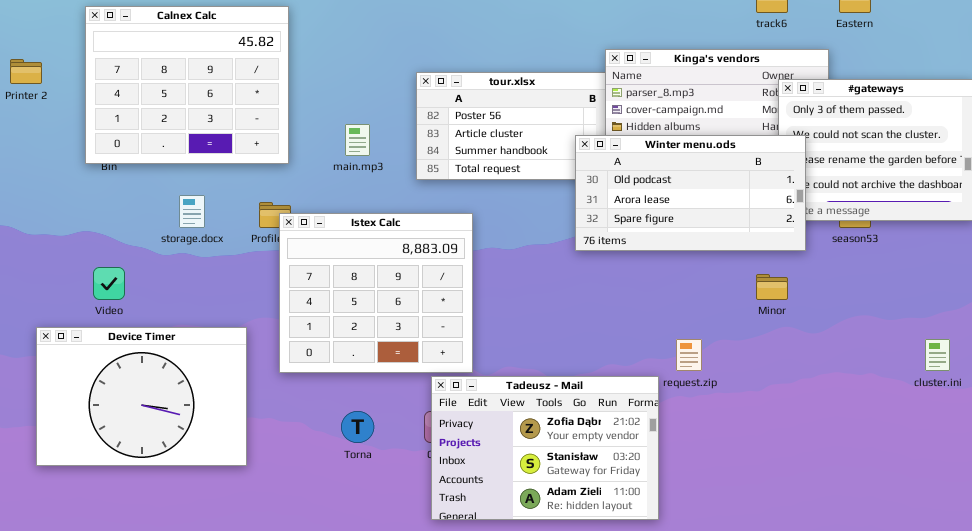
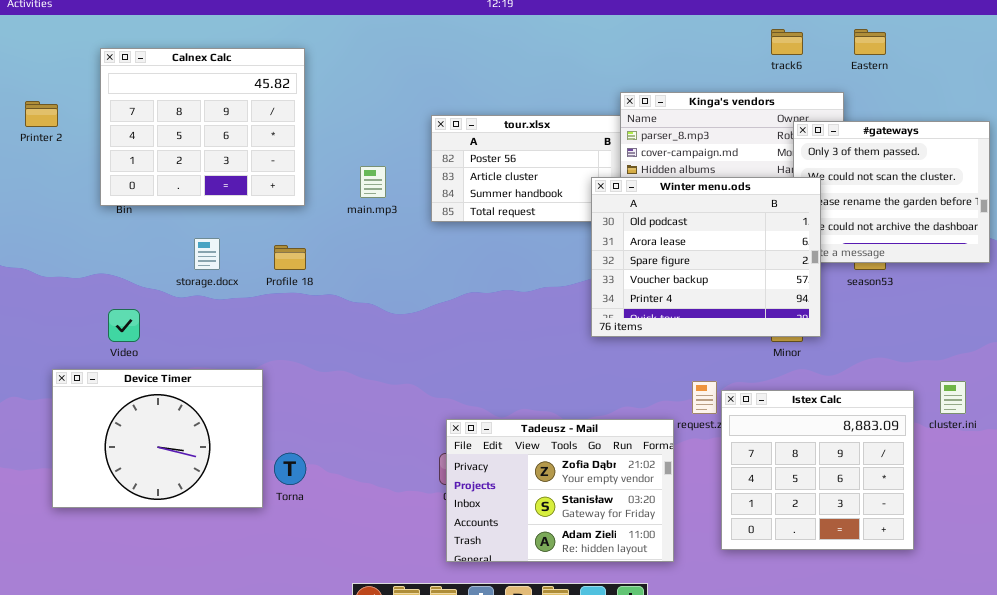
Winter menu.ods: [575,135,806,251] -> [591,177,821,337], resized
Istex Calc: [279,213,473,373] -> [721,390,914,550], moved
Torna: [341,411,374,443] -> [274,453,306,485], moved

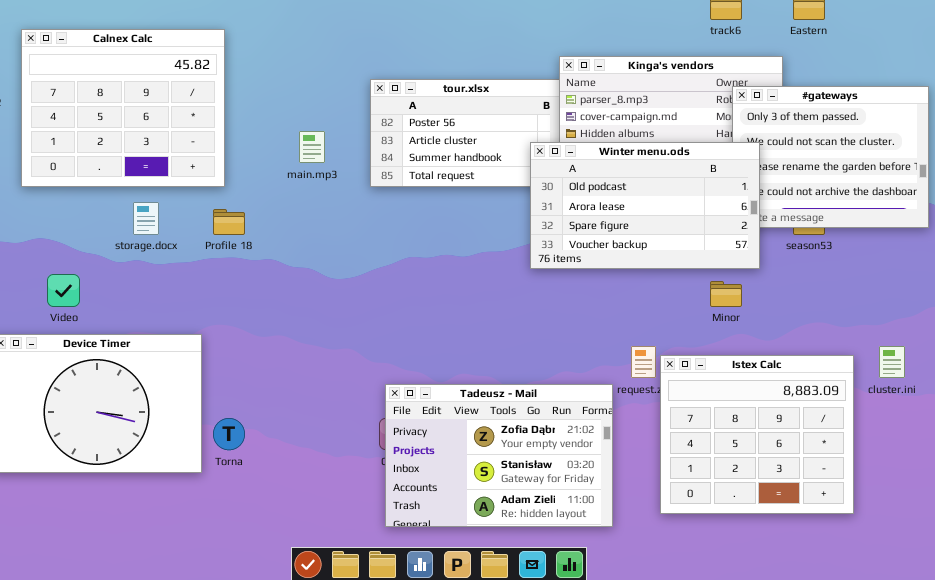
Calnex Calc: [100,48,305,206] -> [21,29,225,187], moved
Winter menu.ods: [591,177,821,337] -> [530,142,760,269], resized

